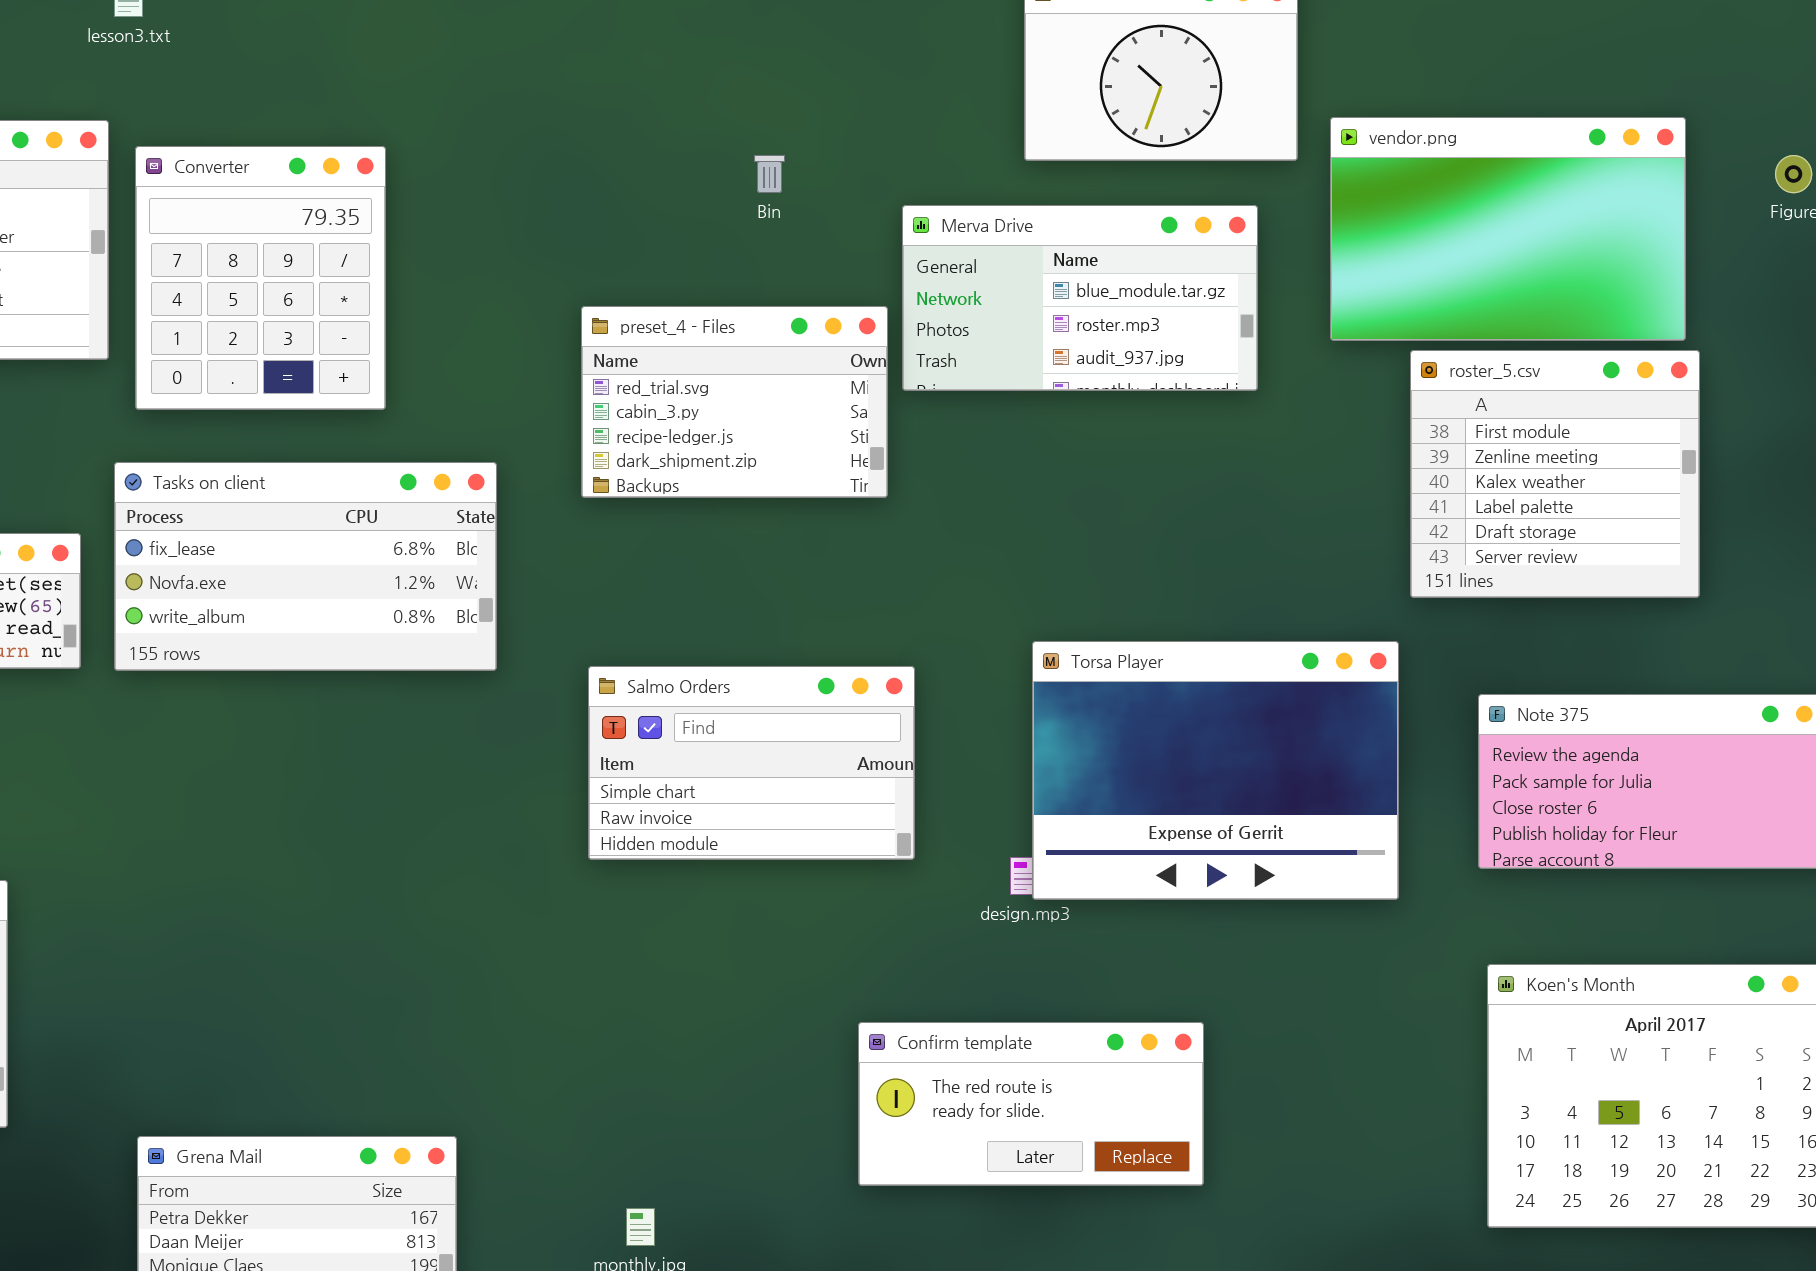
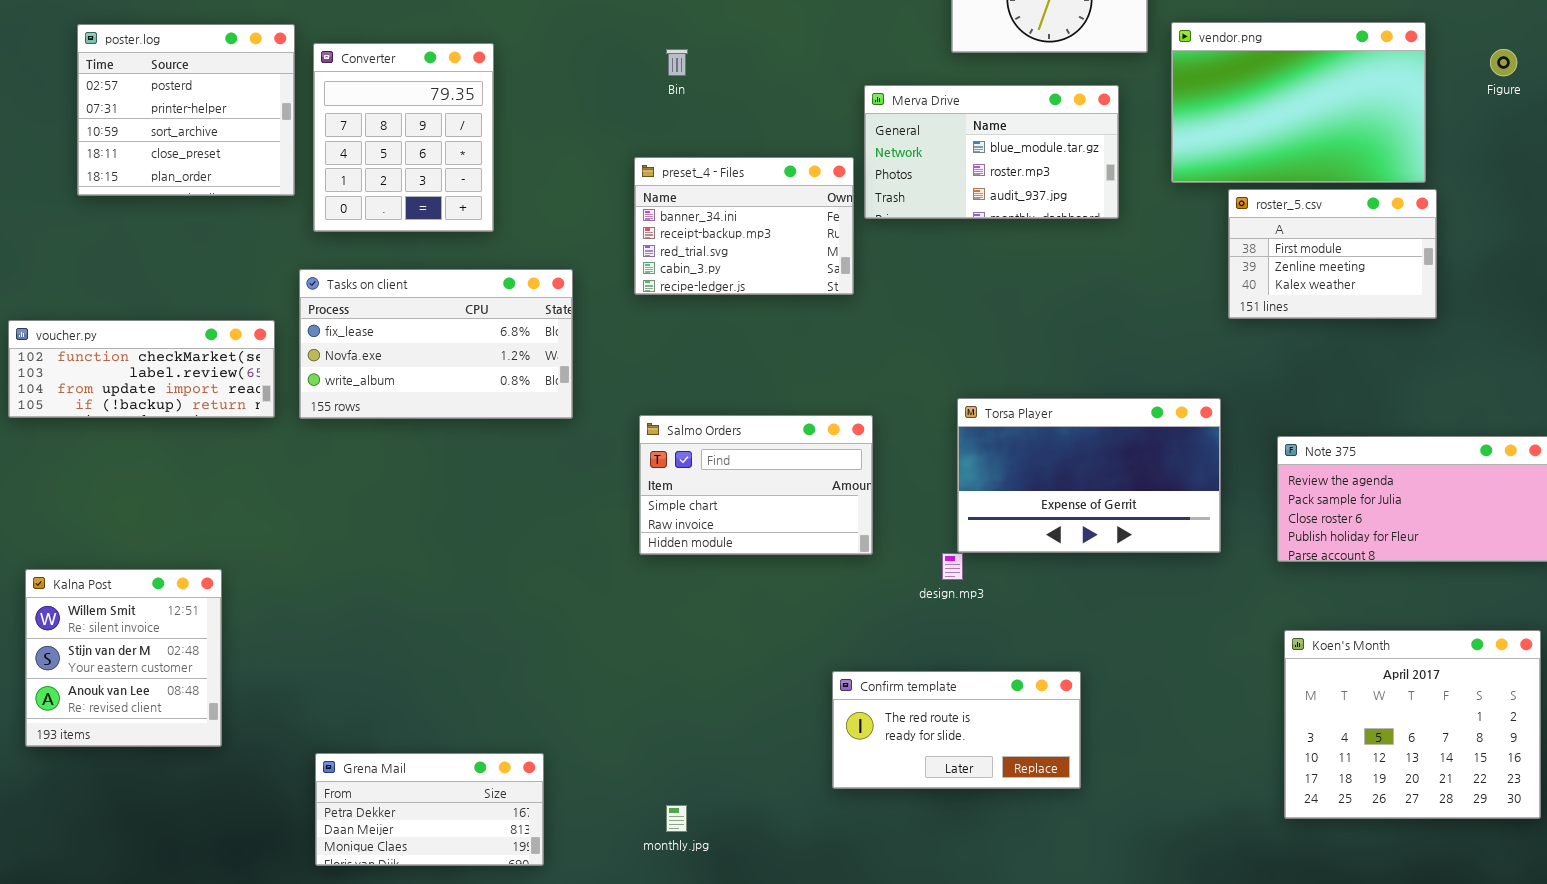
Bin: [754,155,785,193] -> [666,49,688,76], moved
preset_4 - Files: [581,306,888,498] -> [634,157,854,295], scrolled up 2 rows
roster_5.csv: [1410,350,1700,598] -> [1228,189,1437,319], resized
Torsa Player: [1032,641,1399,900] -> [957,398,1221,553], resized

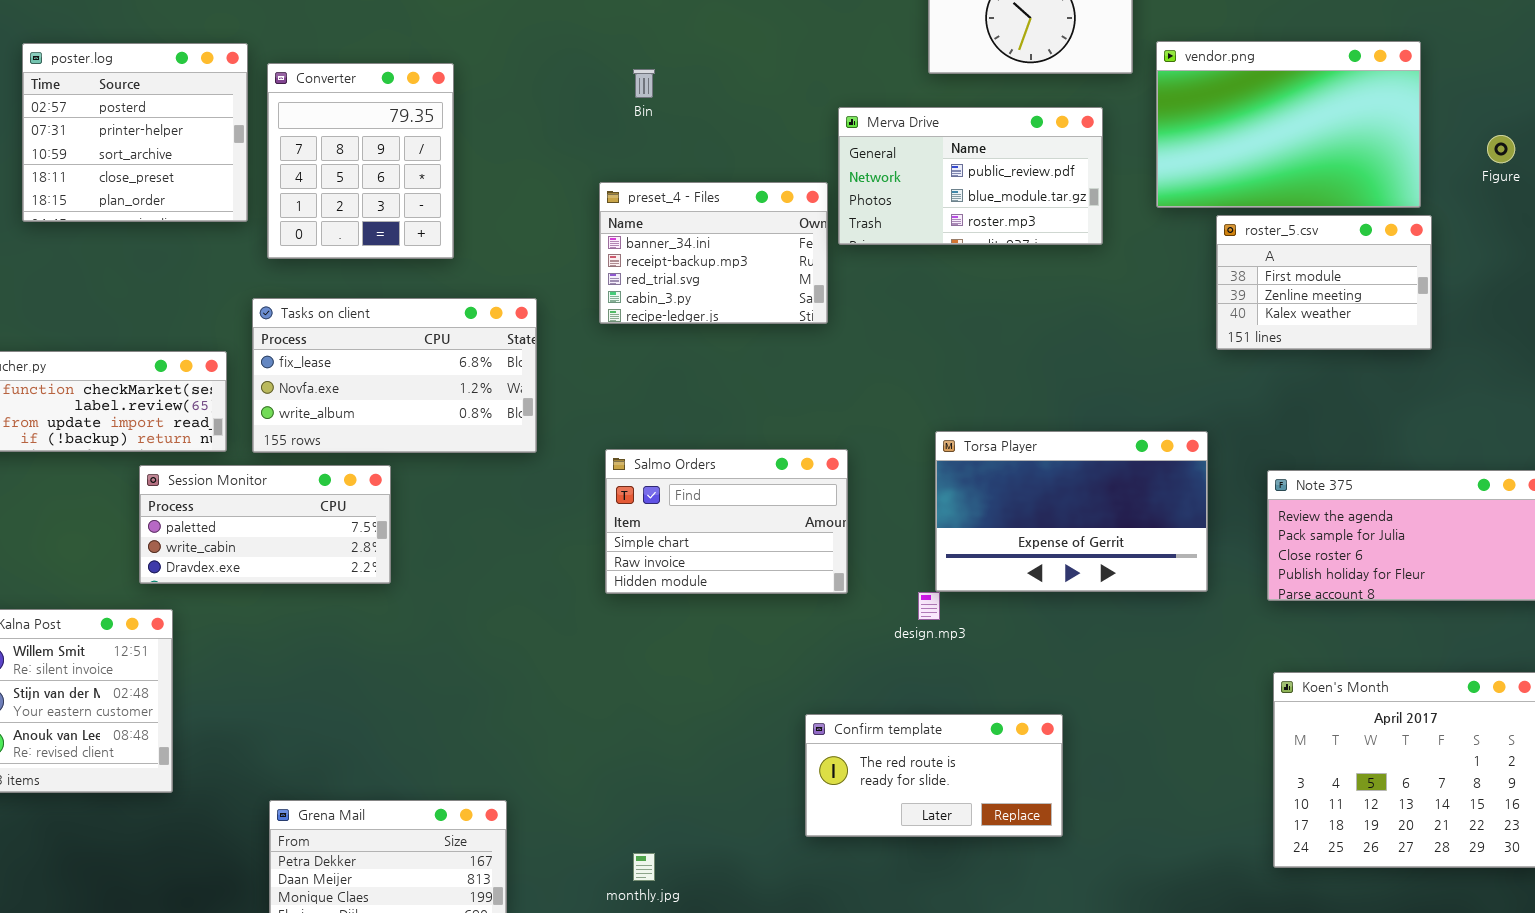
Figure: [1490,49,1517,76] -> [1487,135,1515,163], moved
Merva Drive: [864,85,1119,219] -> [838,107,1103,245], scrolled up 1 row
Session Monitor: none -> [139,465,391,584], opened

